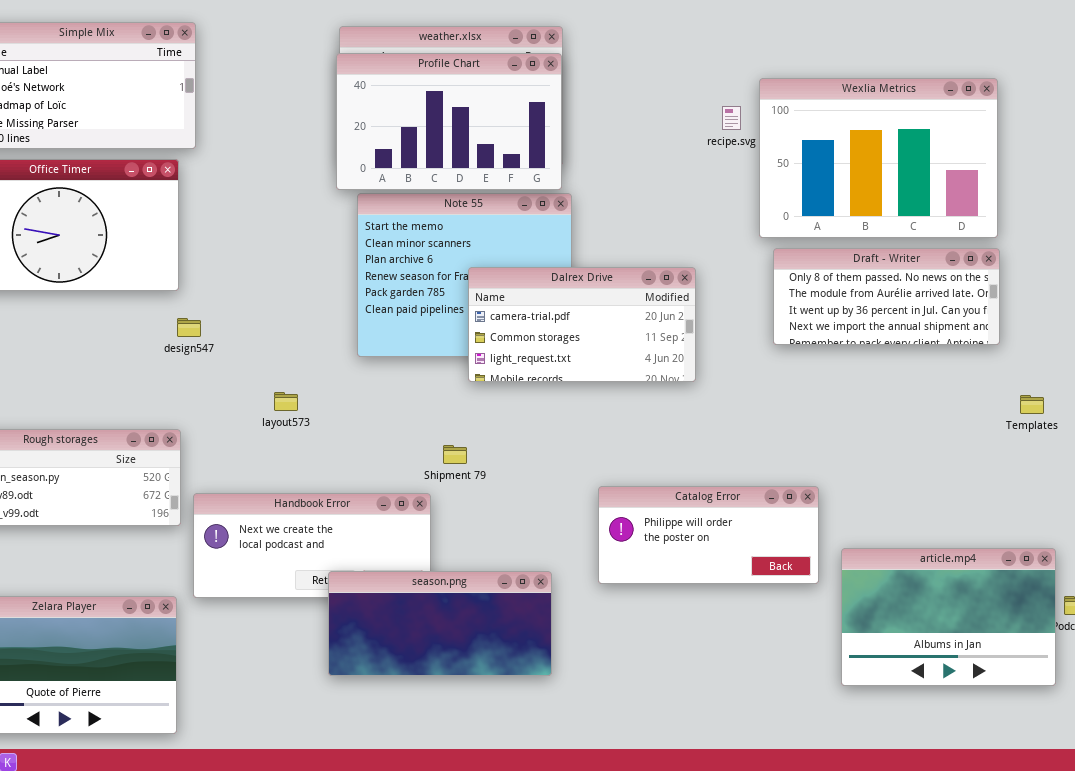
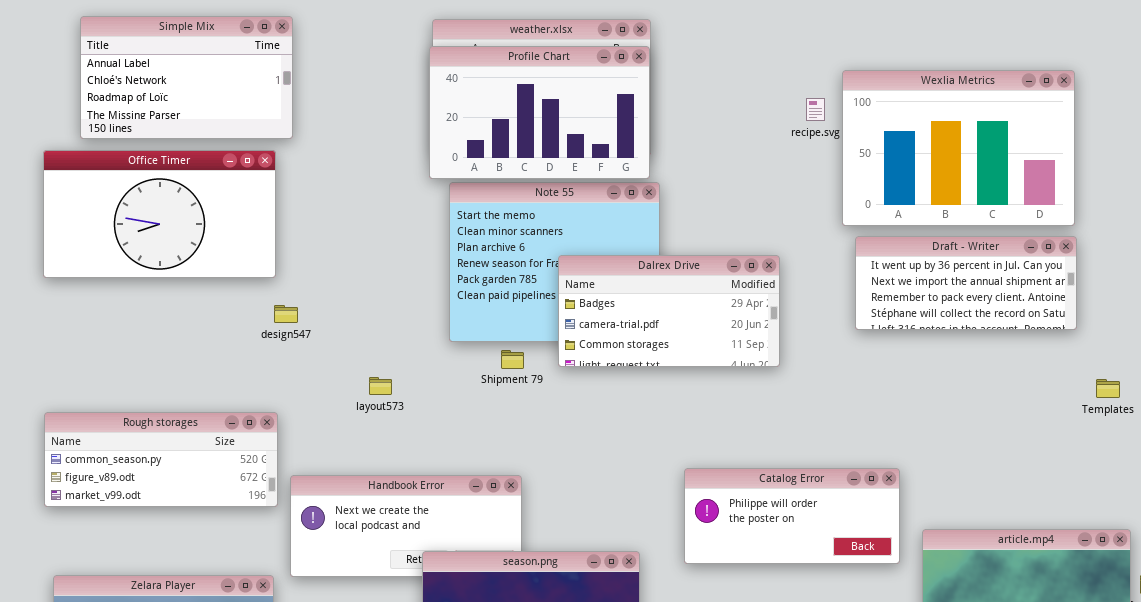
Draft - Writer: [773,248,1000,345] -> [855,236,1077,330], scrolled down 2 rows
Dalrex Drive: [468,267,696,382] -> [558,255,780,367], scrolled up 1 row
Shipment 79: [443,445,467,464] -> [501,350,524,369], moved

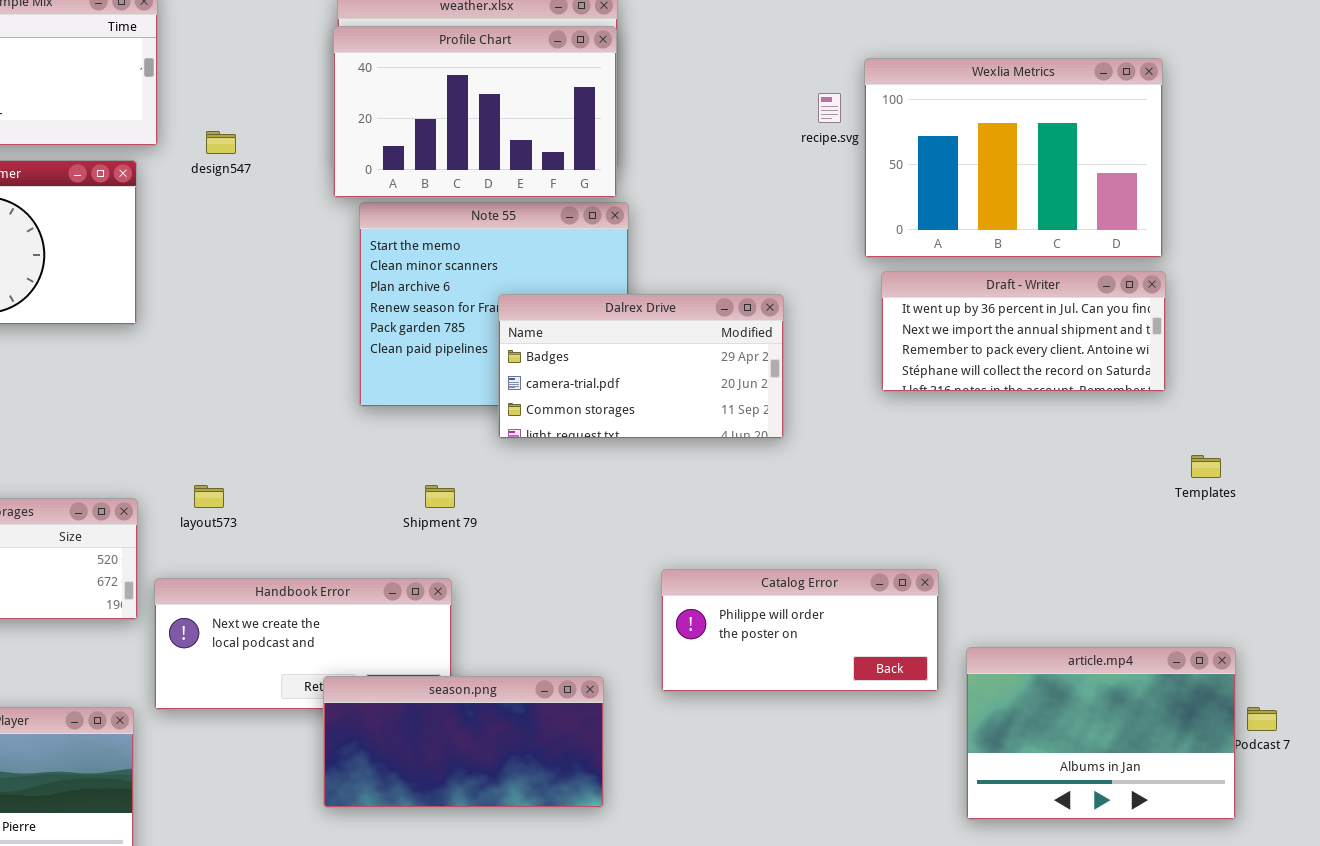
design547: [274,305,298,323] -> [206,131,236,154], moved
Shipment 79: [501,350,524,369] -> [425,485,455,508], moved
layout573: [369,377,392,395] -> [194,485,224,508], moved

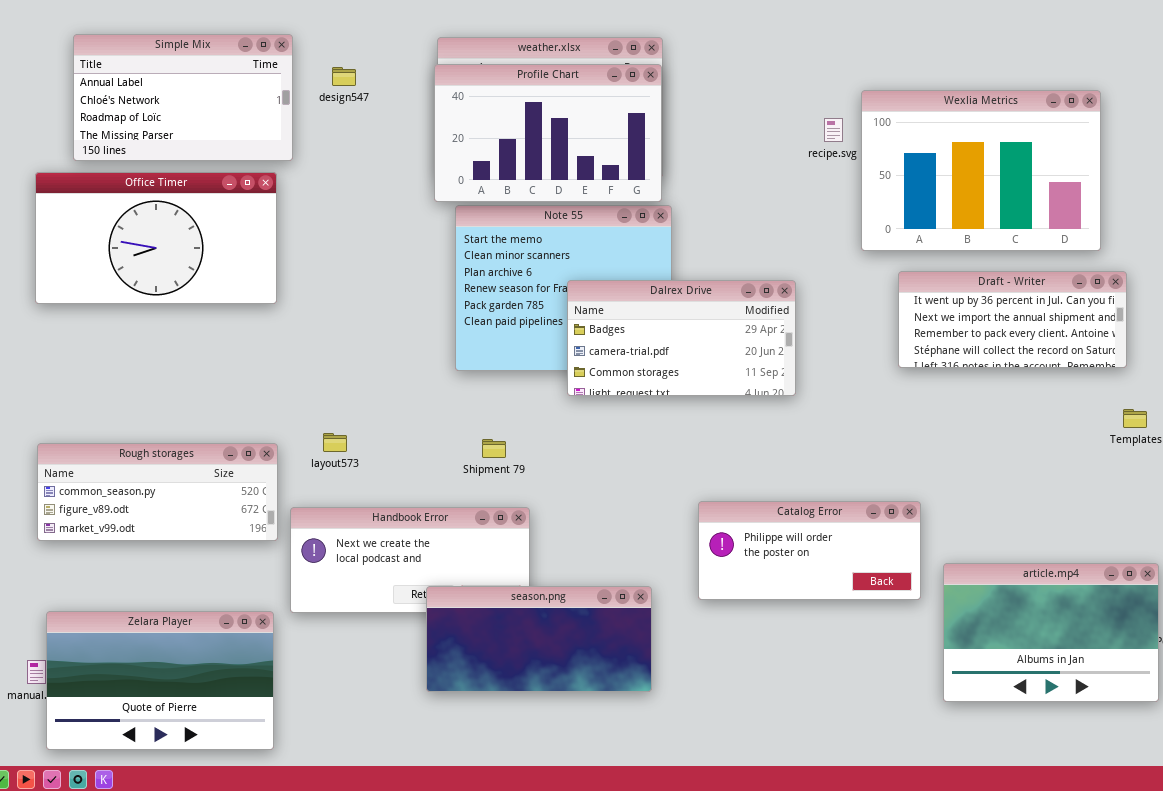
design547: [206,131,236,154] -> [332,67,356,86], moved
Draft - Writer: [881,271,1166,392] -> [898,271,1127,368], moved
Shipment 79: [425,485,455,508] -> [482,439,506,458], moved

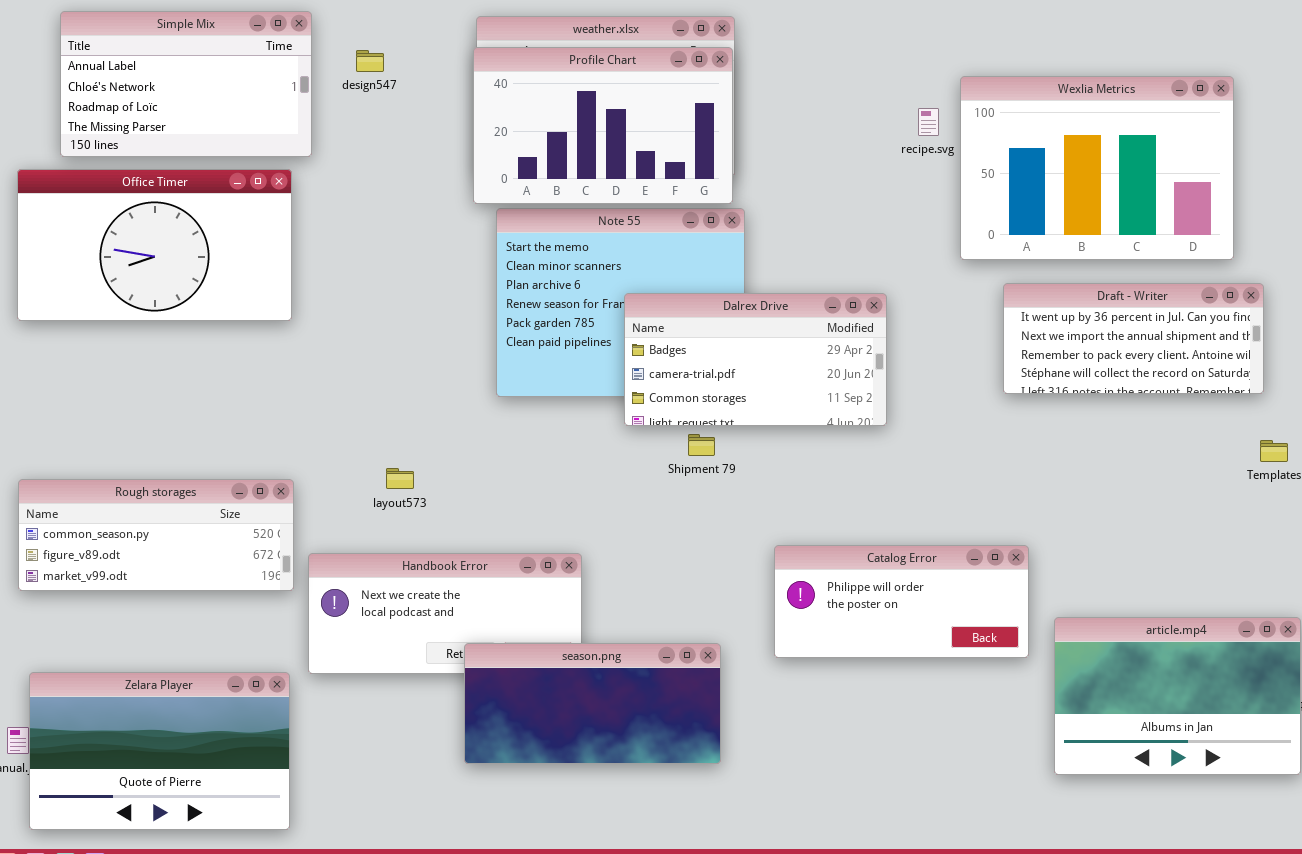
layout573: [323,433,347,452] -> [386,468,414,489], moved
Shipment 79: [482,439,506,458] -> [688,434,715,456], moved

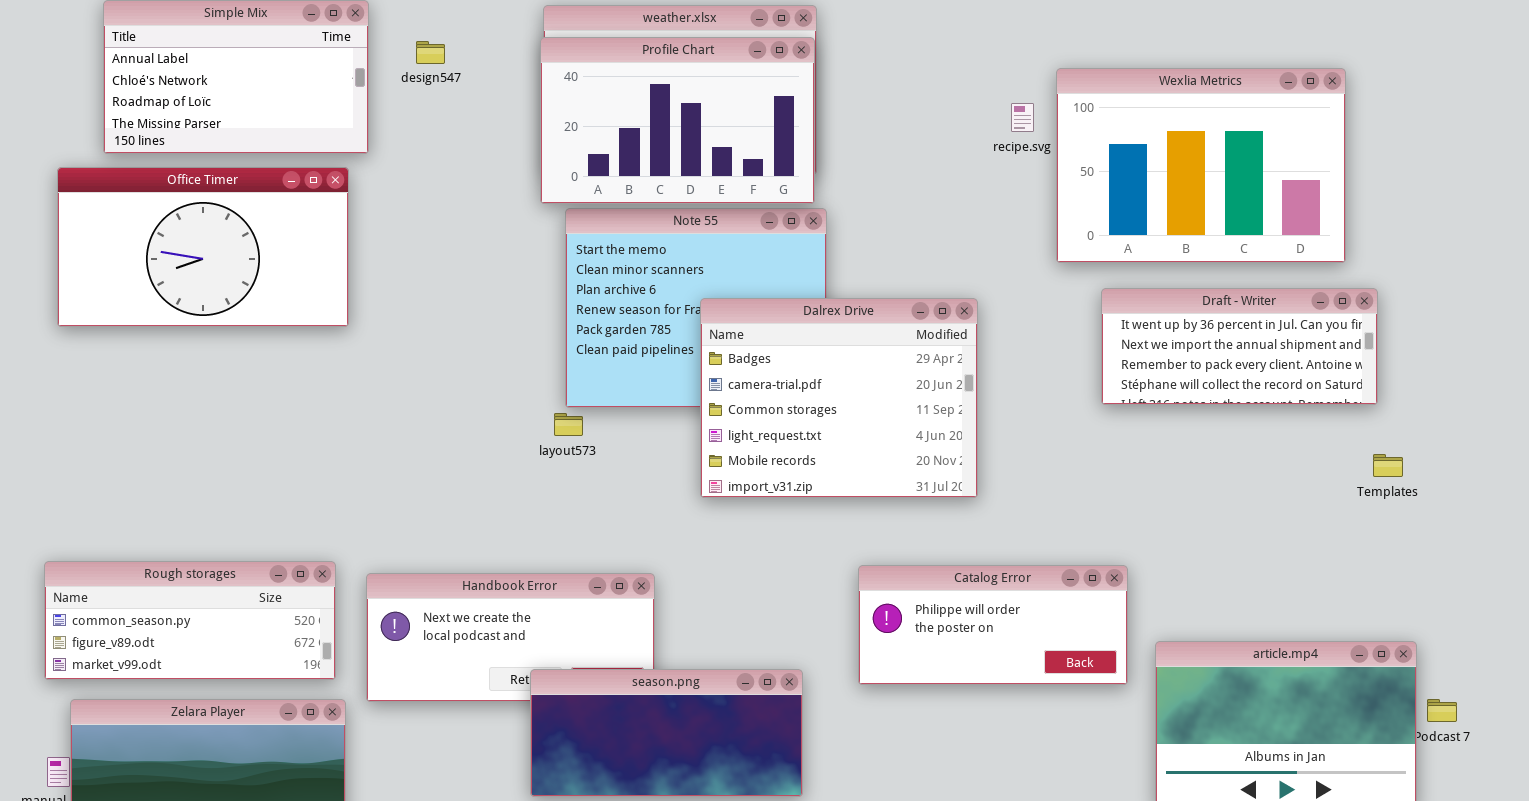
Dalrex Drive: [624,293,887,426] -> [700,298,978,498], resized
layout573: [386,468,414,489] -> [554,413,583,436], moved
Rough storages: [18,479,294,591] -> [44,561,336,680], moved

